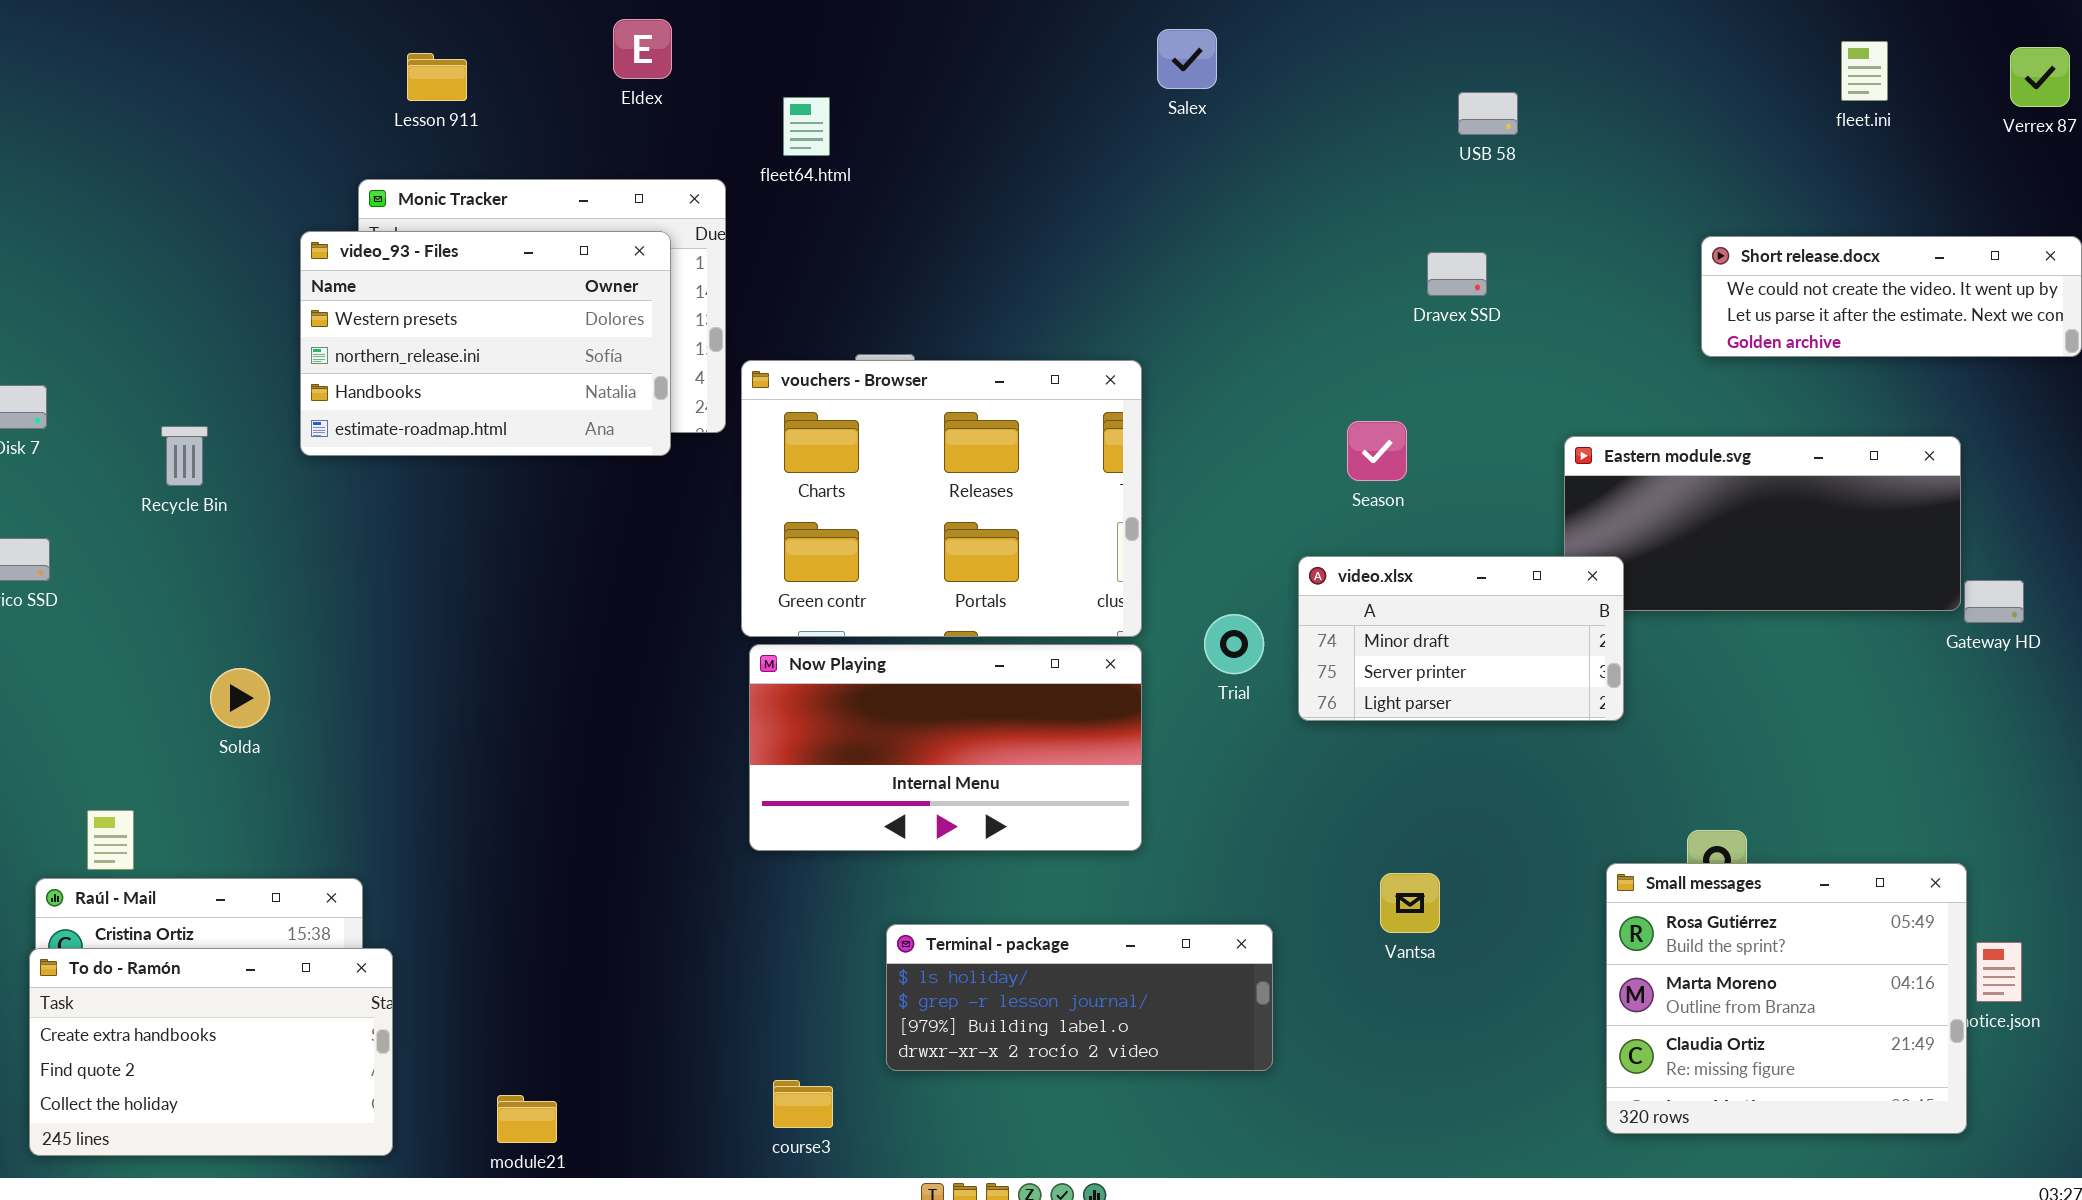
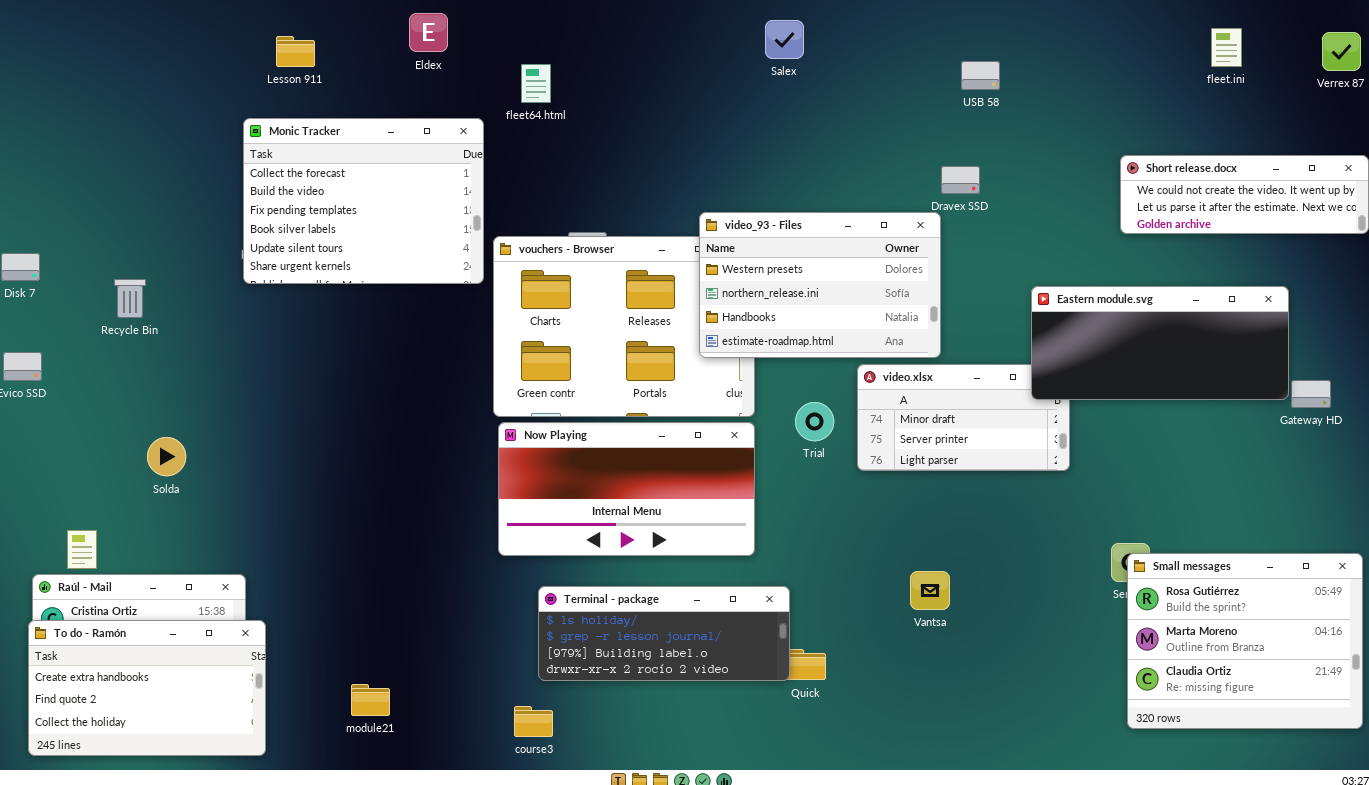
video_93 - Files: [300,231,671,456] -> [699,212,941,358], moved
Eastern module.svg: [1564,436,1961,611] -> [1031,286,1289,400], raised
Small messages: [1606,863,1967,1134] -> [1127,553,1363,729], moved
Terminal - package: [886,924,1273,1071] -> [538,586,790,681], moved
module21: [497,1095,557,1143] -> [351,684,390,716], moved

